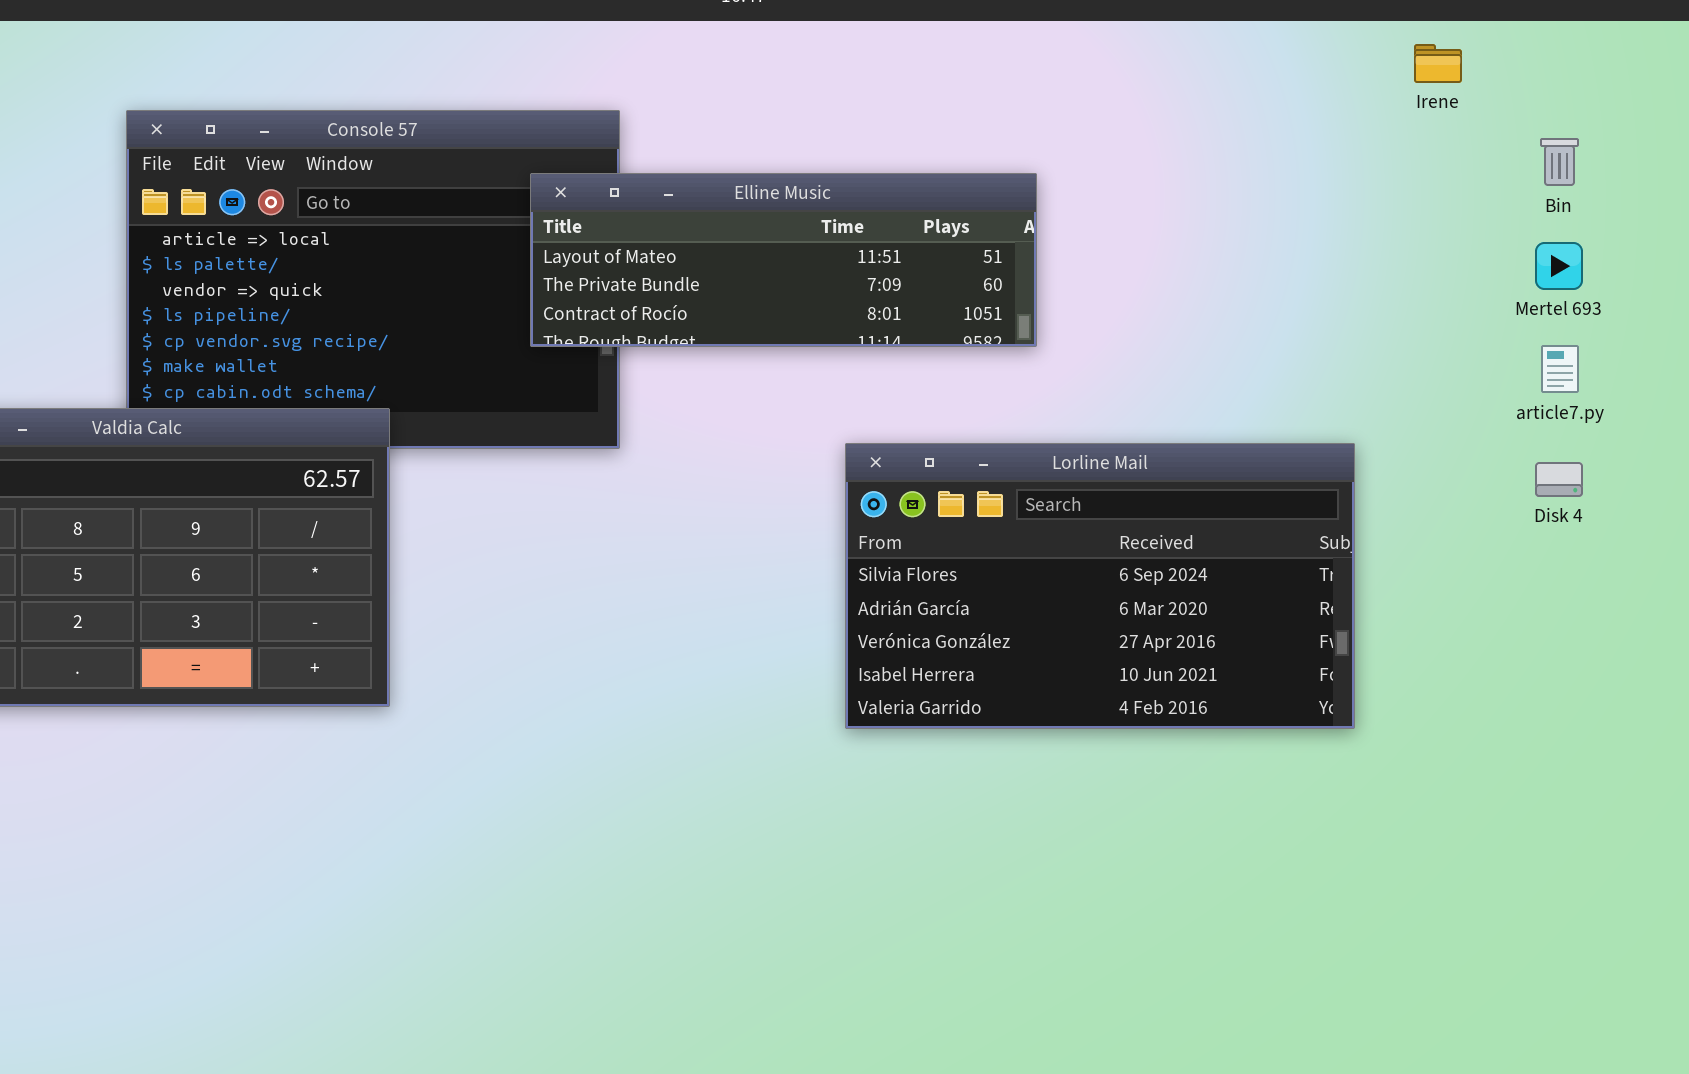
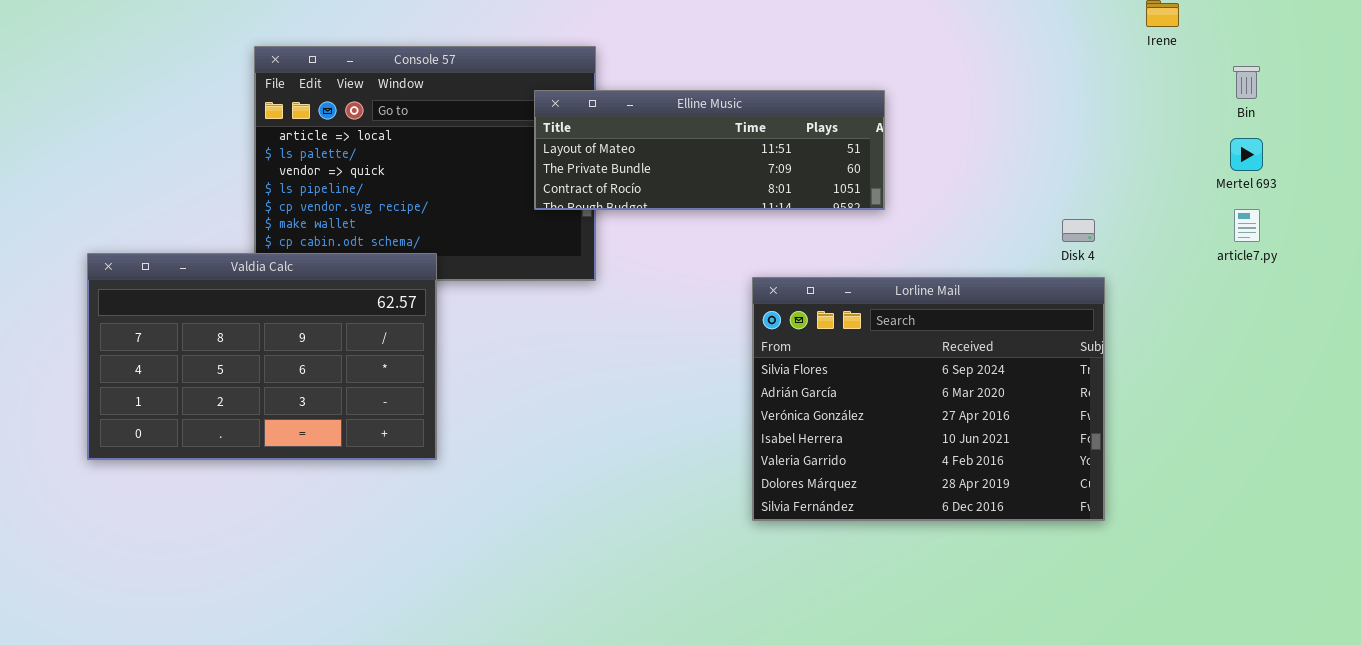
Lorline Mail: [845,443,1355,729] -> [752,277,1105,521], resized
Disk 4: [1535,462,1583,497] -> [1062,219,1095,242], moved

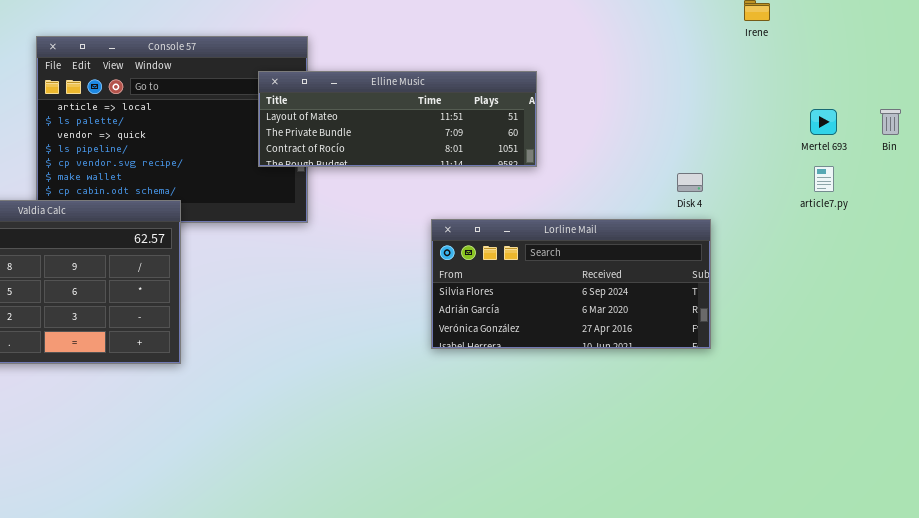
Bin: [1233,66,1260,99] -> [880,109,901,135], moved
Lorline Mail: [752,277,1105,521] -> [431,219,711,349], resized

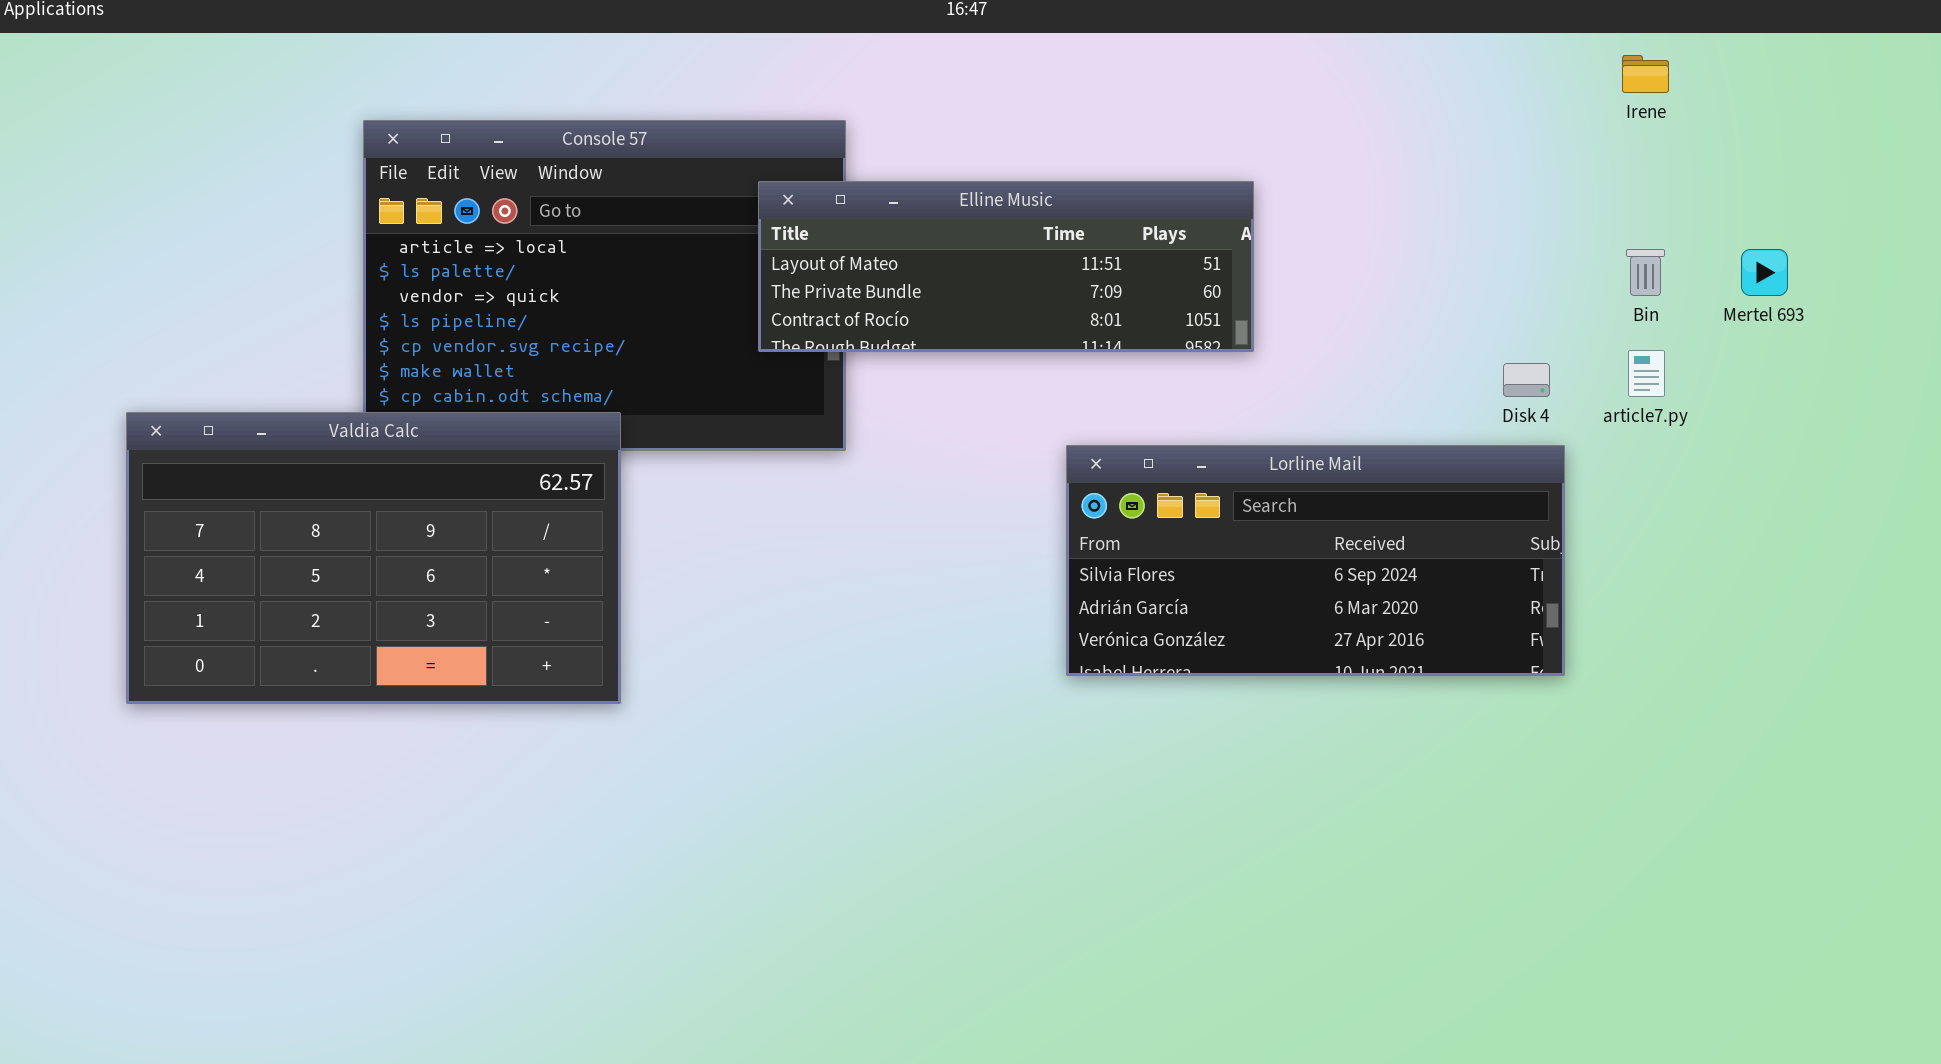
Bin: [880,109,901,135] -> [1626,249,1665,296], moved
article7.py: [814,166,834,192] -> [1628,350,1665,397], moved

